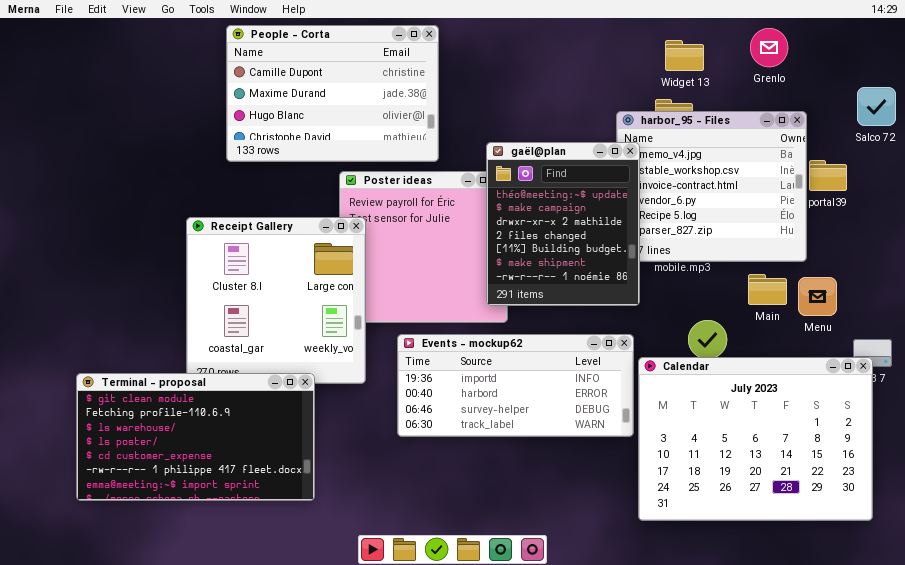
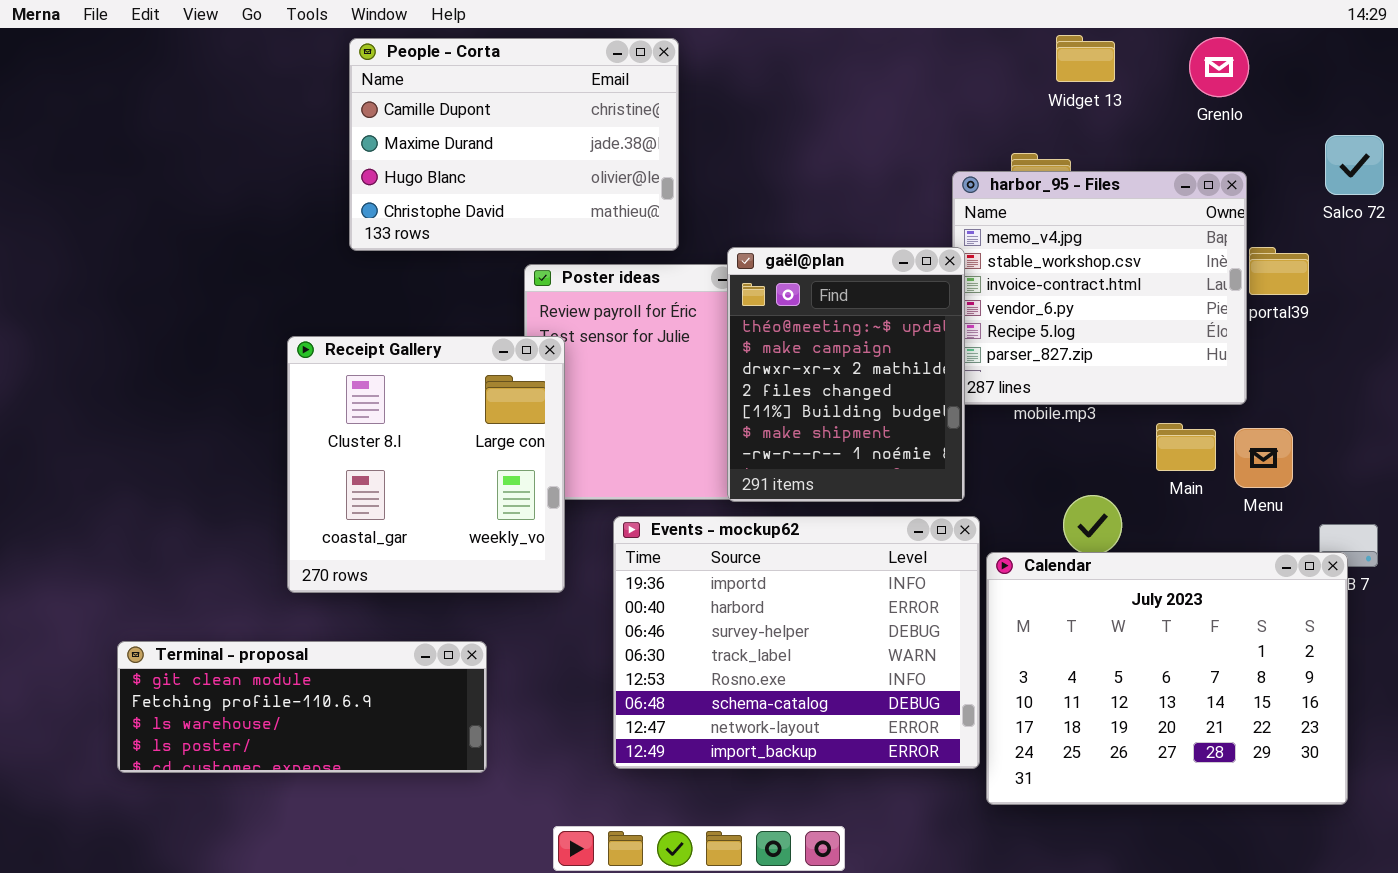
Grenlo: [750,28,788,67] -> [1189,37,1249,97], moved
Widget 13: [665,40,704,71] -> [1056,35,1115,82], moved
gaël@plan: [486,142,640,306] -> [727,247,965,502], moved
Events - mockup62: [397,334,634,437] -> [613,516,980,769], resized
Terminal - proposal: [76,373,315,501] -> [117,641,487,773], resized

